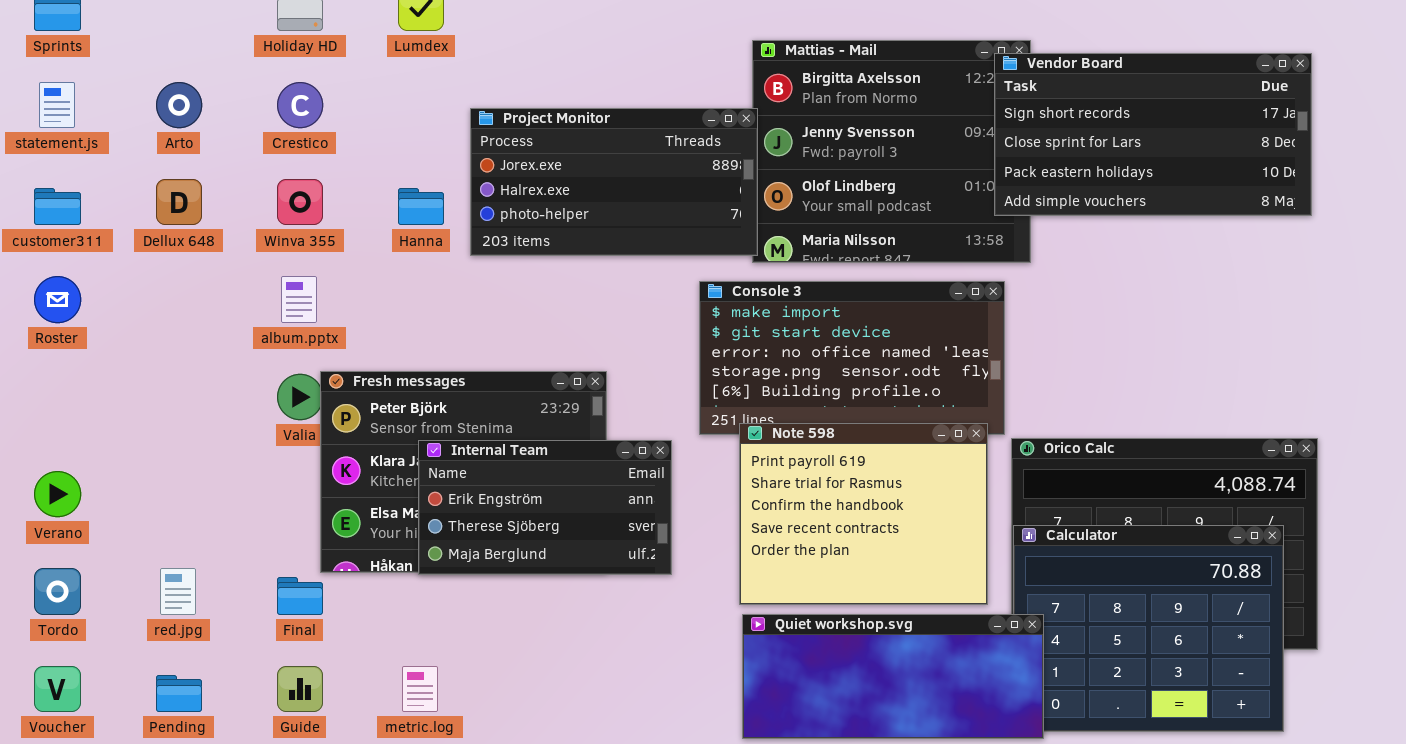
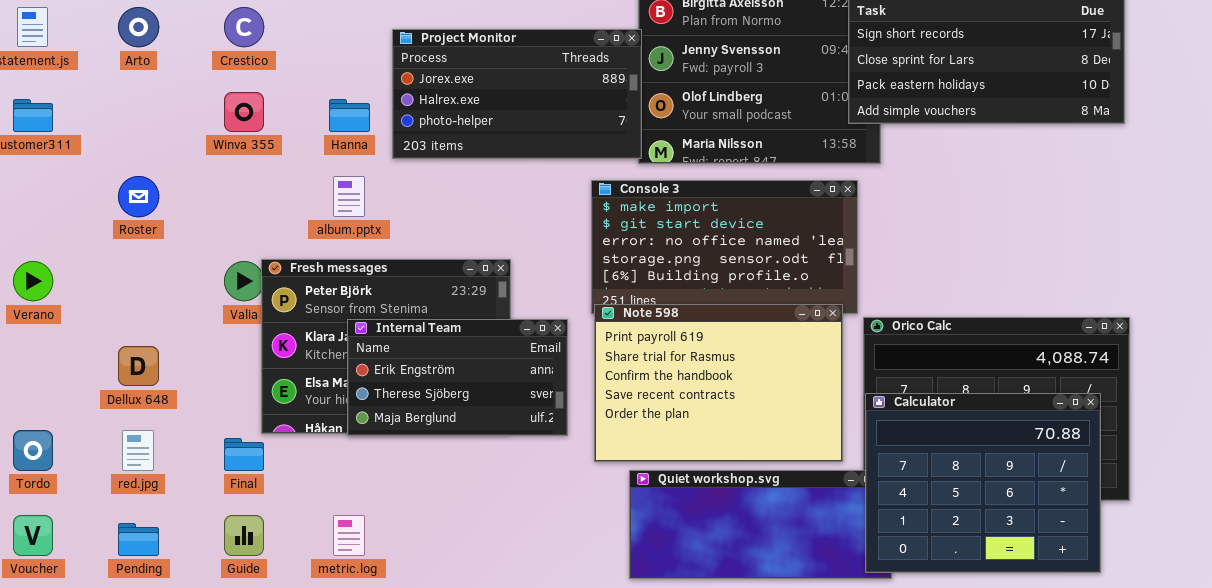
Dellux 648: [156,179,202,225] -> [118,346,159,386], moved
Roster: [34,276,81,323] -> [118,176,159,217], moved
album.pptx: [281,276,317,323] -> [333,176,365,217], moved
Note 598: [739,423,988,605] -> [594,304,843,462], resized
Verano: [34,471,81,517] -> [13,261,53,301], moved
Calculator: [1013,525,1284,732] -> [865,393,1101,573], raised

